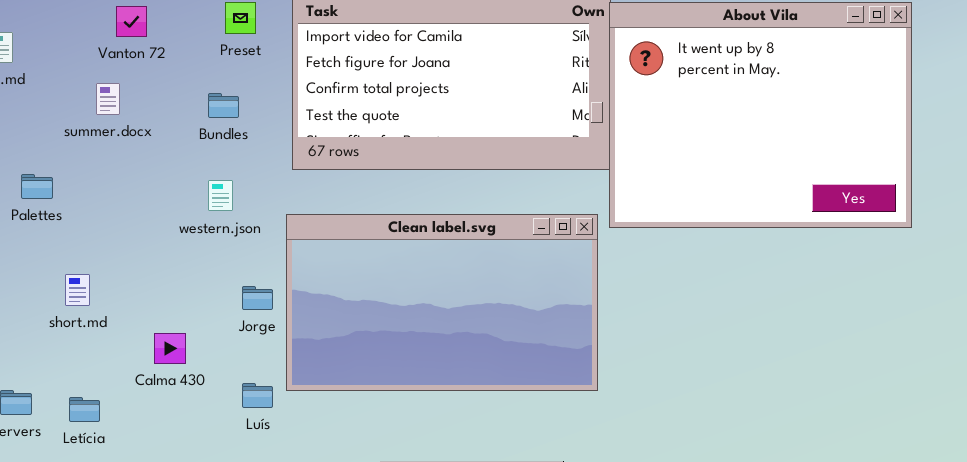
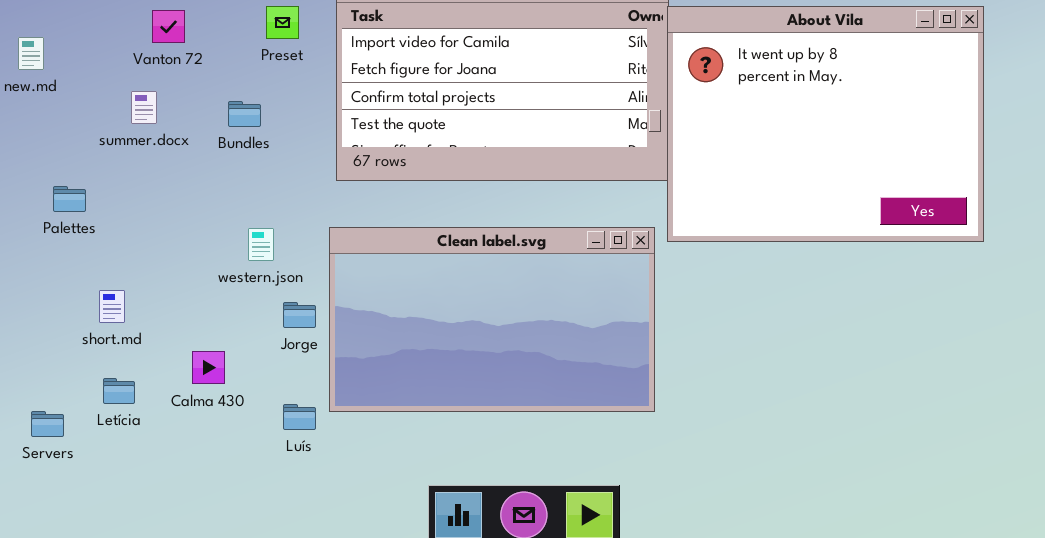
Bundles: [208,93,239,118] -> [228,101,261,127], moved
western.json: [208,180,233,211] -> [248,228,274,261], moved
Letícia: [69,397,100,422] -> [103,378,135,404], moved

